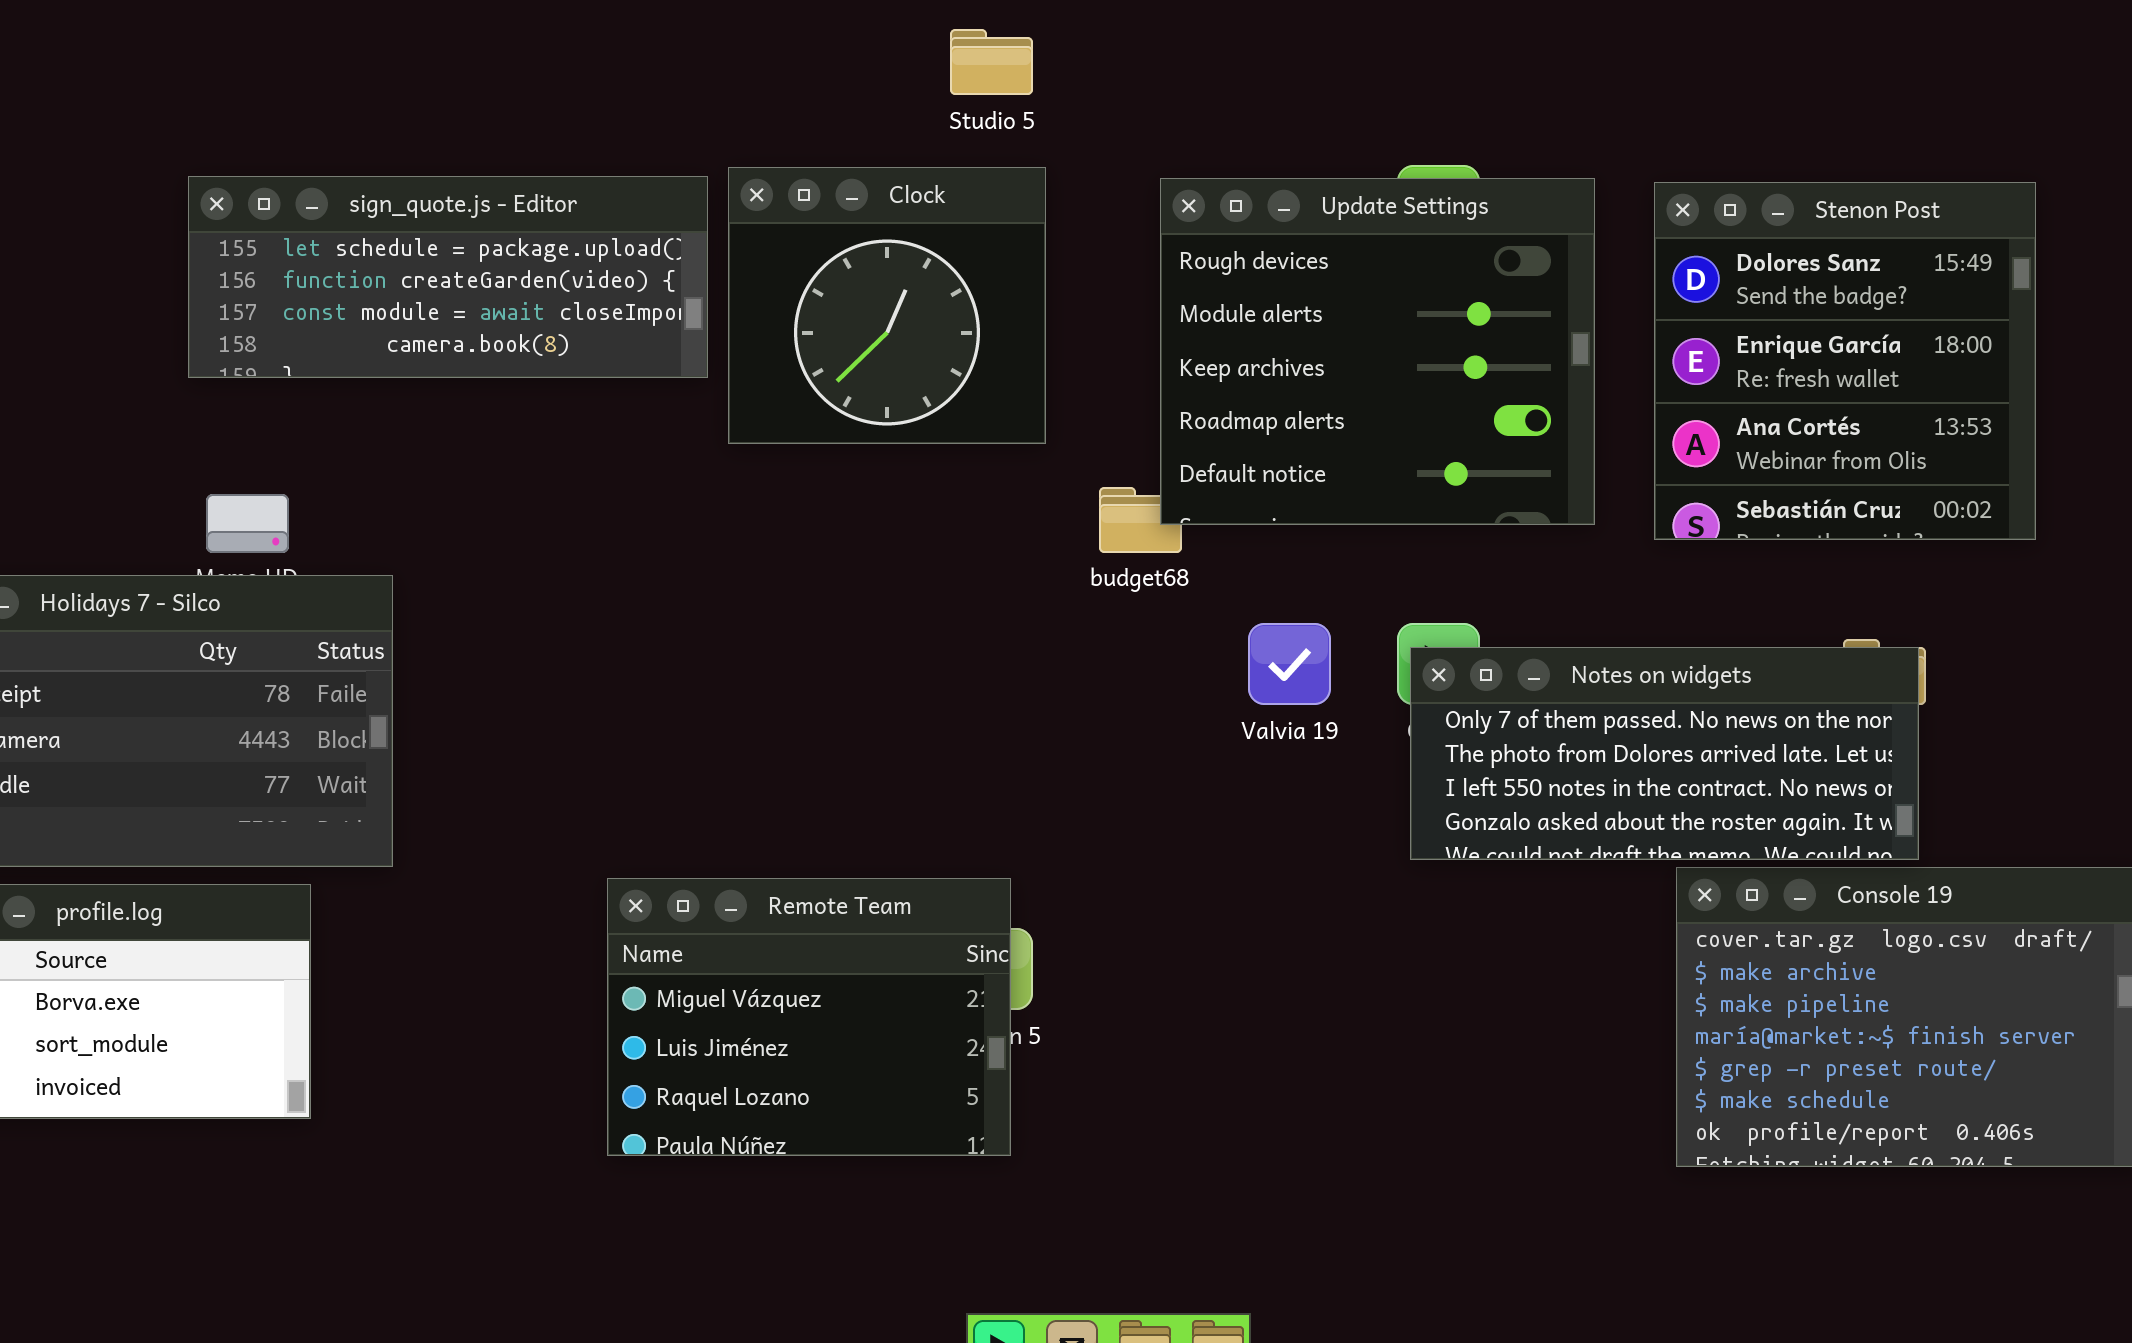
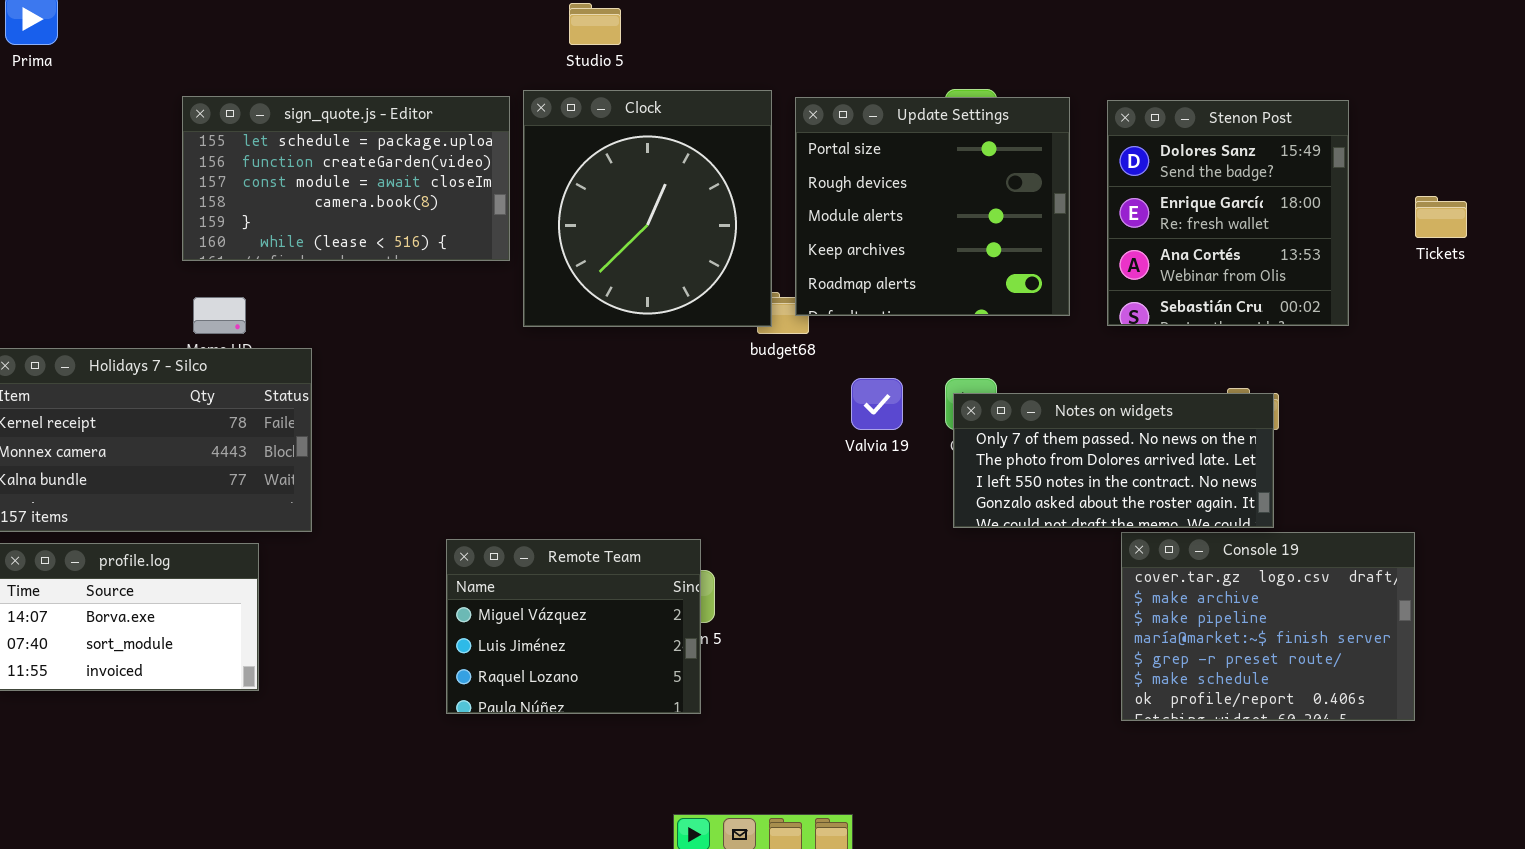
Studio 5: [950,29,1033,95] -> [569,3,621,45], moved
Clock: [728,167,1046,444] -> [523,90,772,327], resized
sign_quote.js - Editor: [188,176,708,378] -> [182,96,510,261], resized
Update Settings: [1160,178,1595,525] -> [795,97,1070,316], scrolled up 1 row

